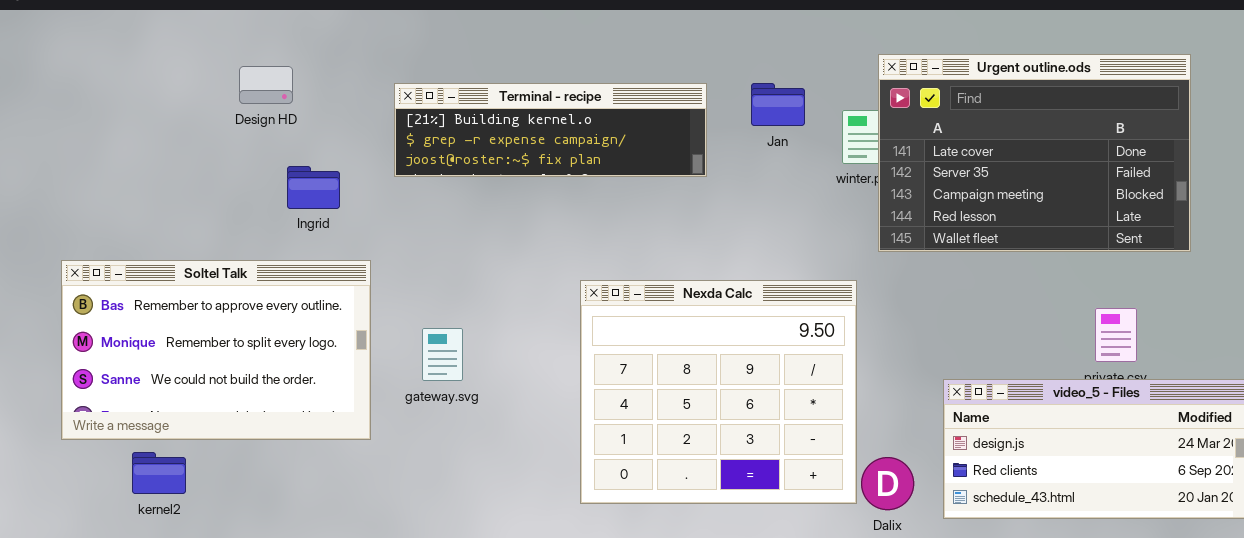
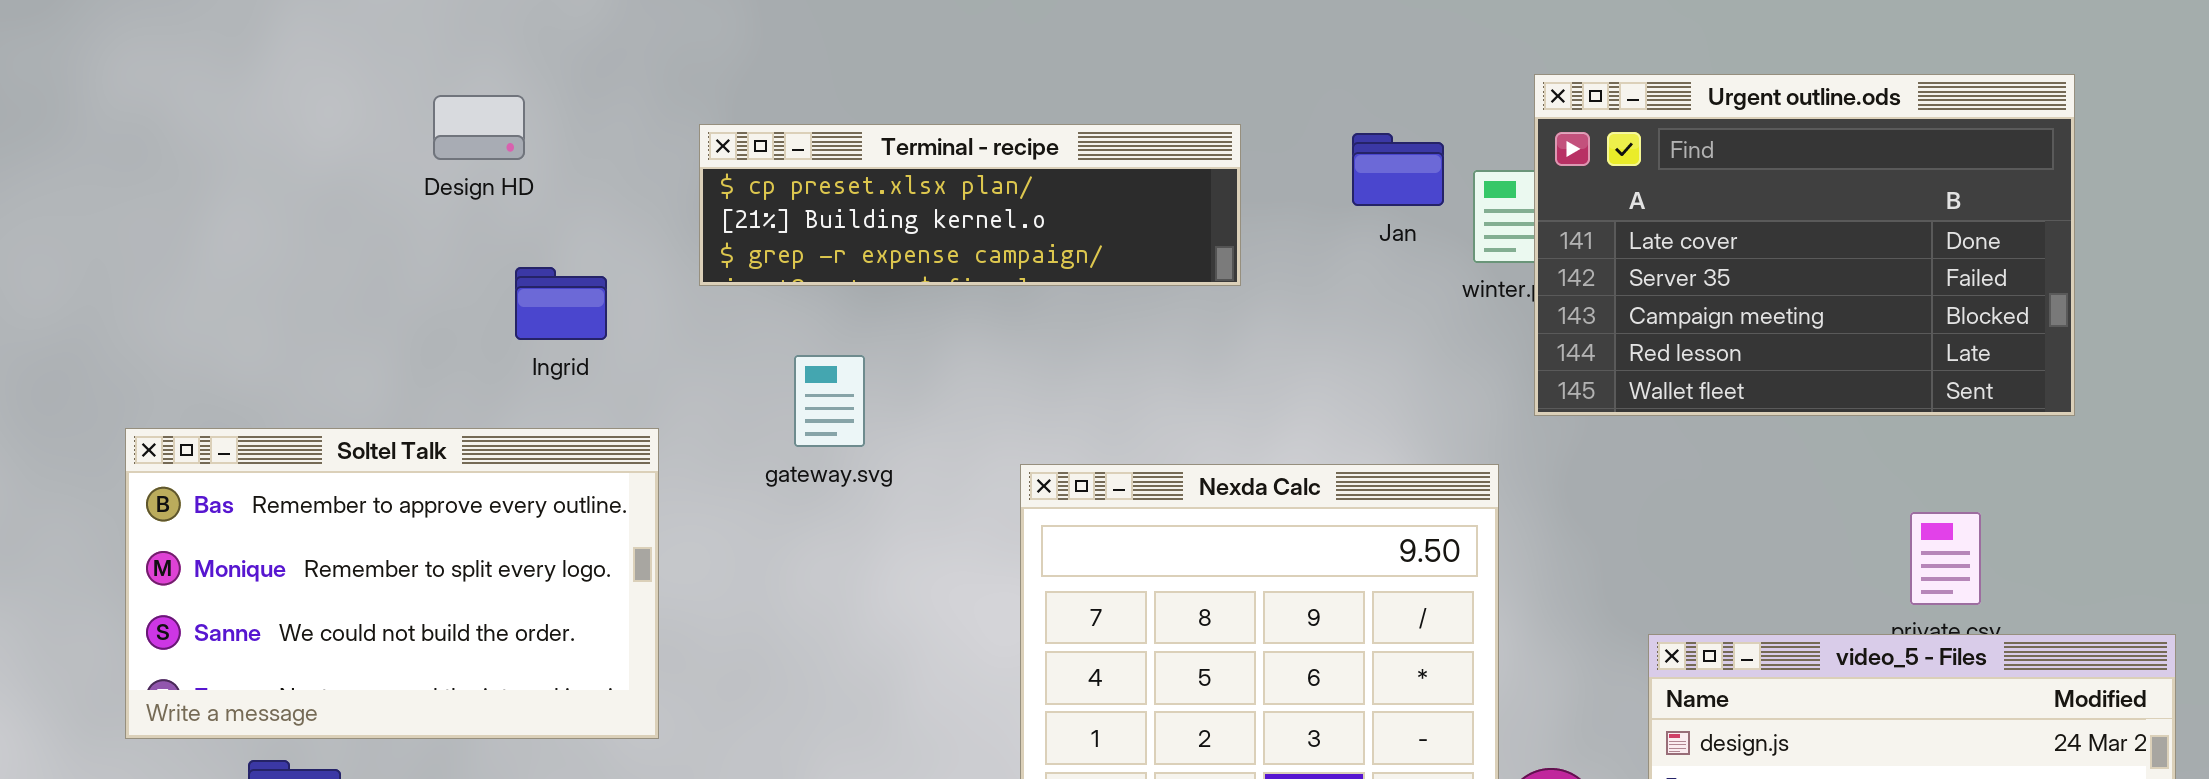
Terminal - recipe: [394,83,707,177] -> [699,124,1241,286], scrolled up 1 row
Jan: [751,83,805,126] -> [1352,133,1444,206], moved
gateway.svg: [422,328,463,381] -> [794,355,865,447], moved

